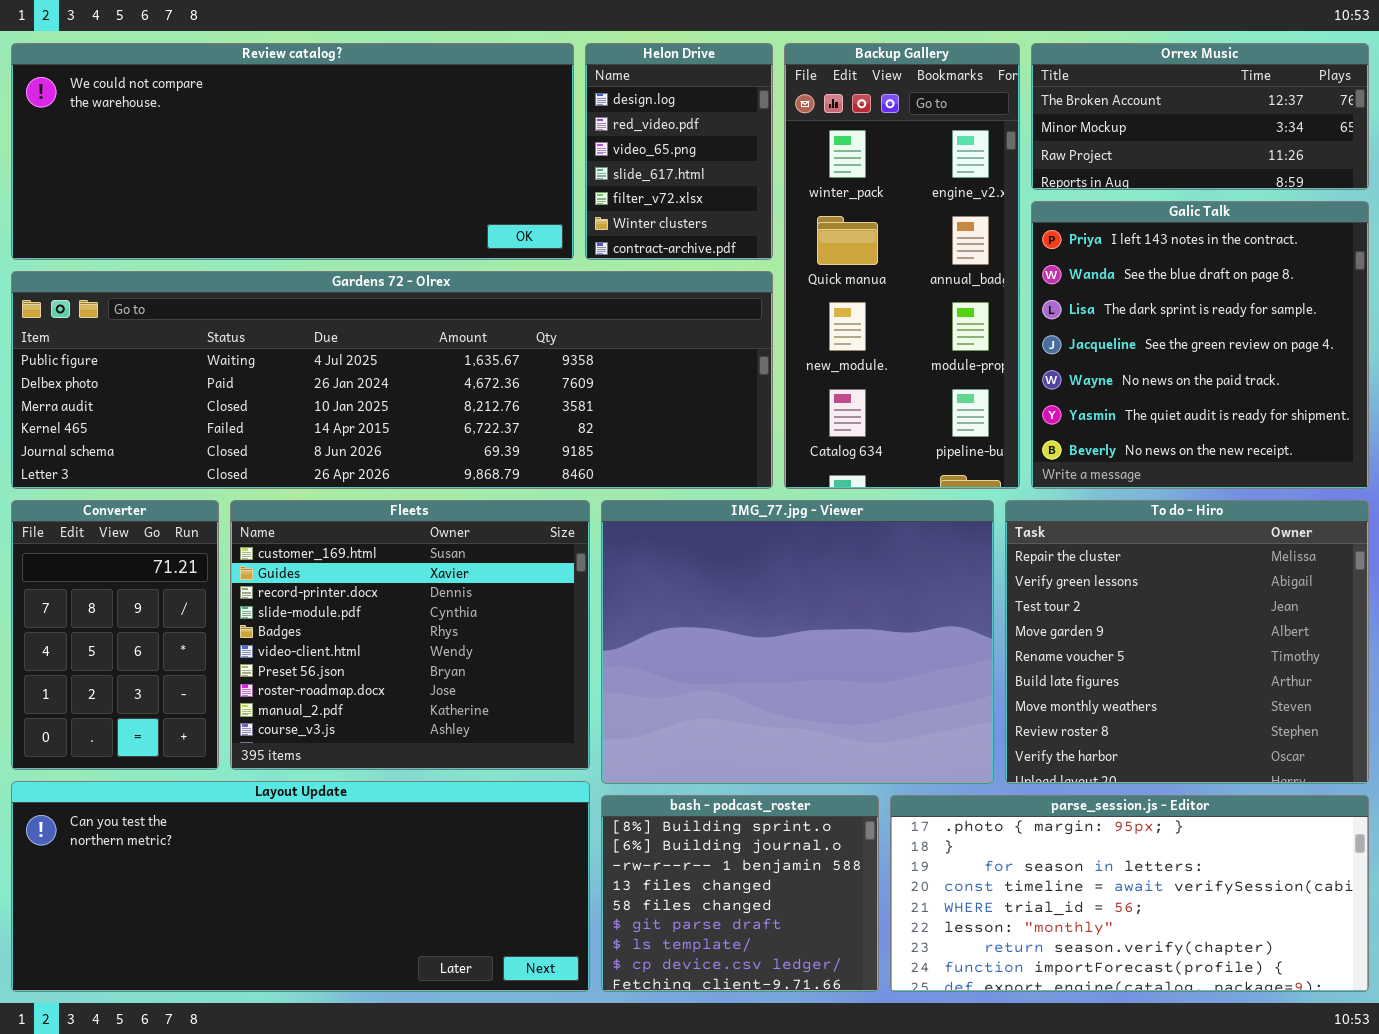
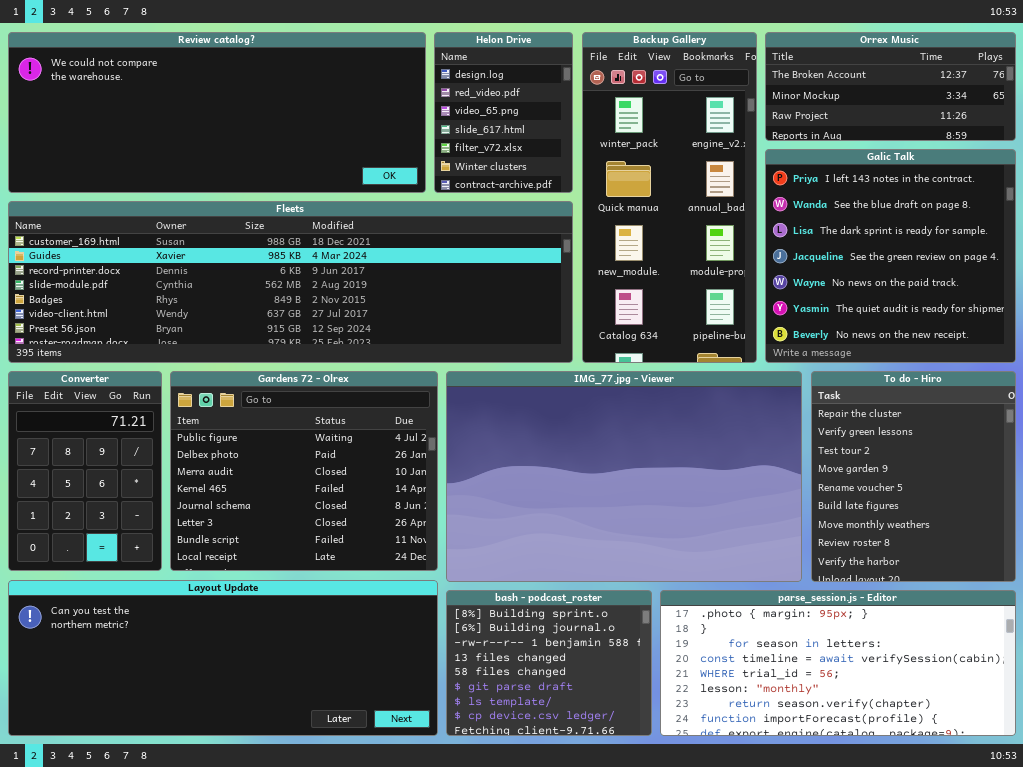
Gardens 72 - Olrex: [11,271,773,489] -> [170,371,438,571], moved, resized
Fleets: [230,500,590,770] -> [8,201,573,363], moved, resized
IMG_77.jpg - Viewer: [601,500,994,784] -> [446,371,802,582], resized
To do - Hiro: [1005,500,1369,784] -> [811,371,1016,582], resized

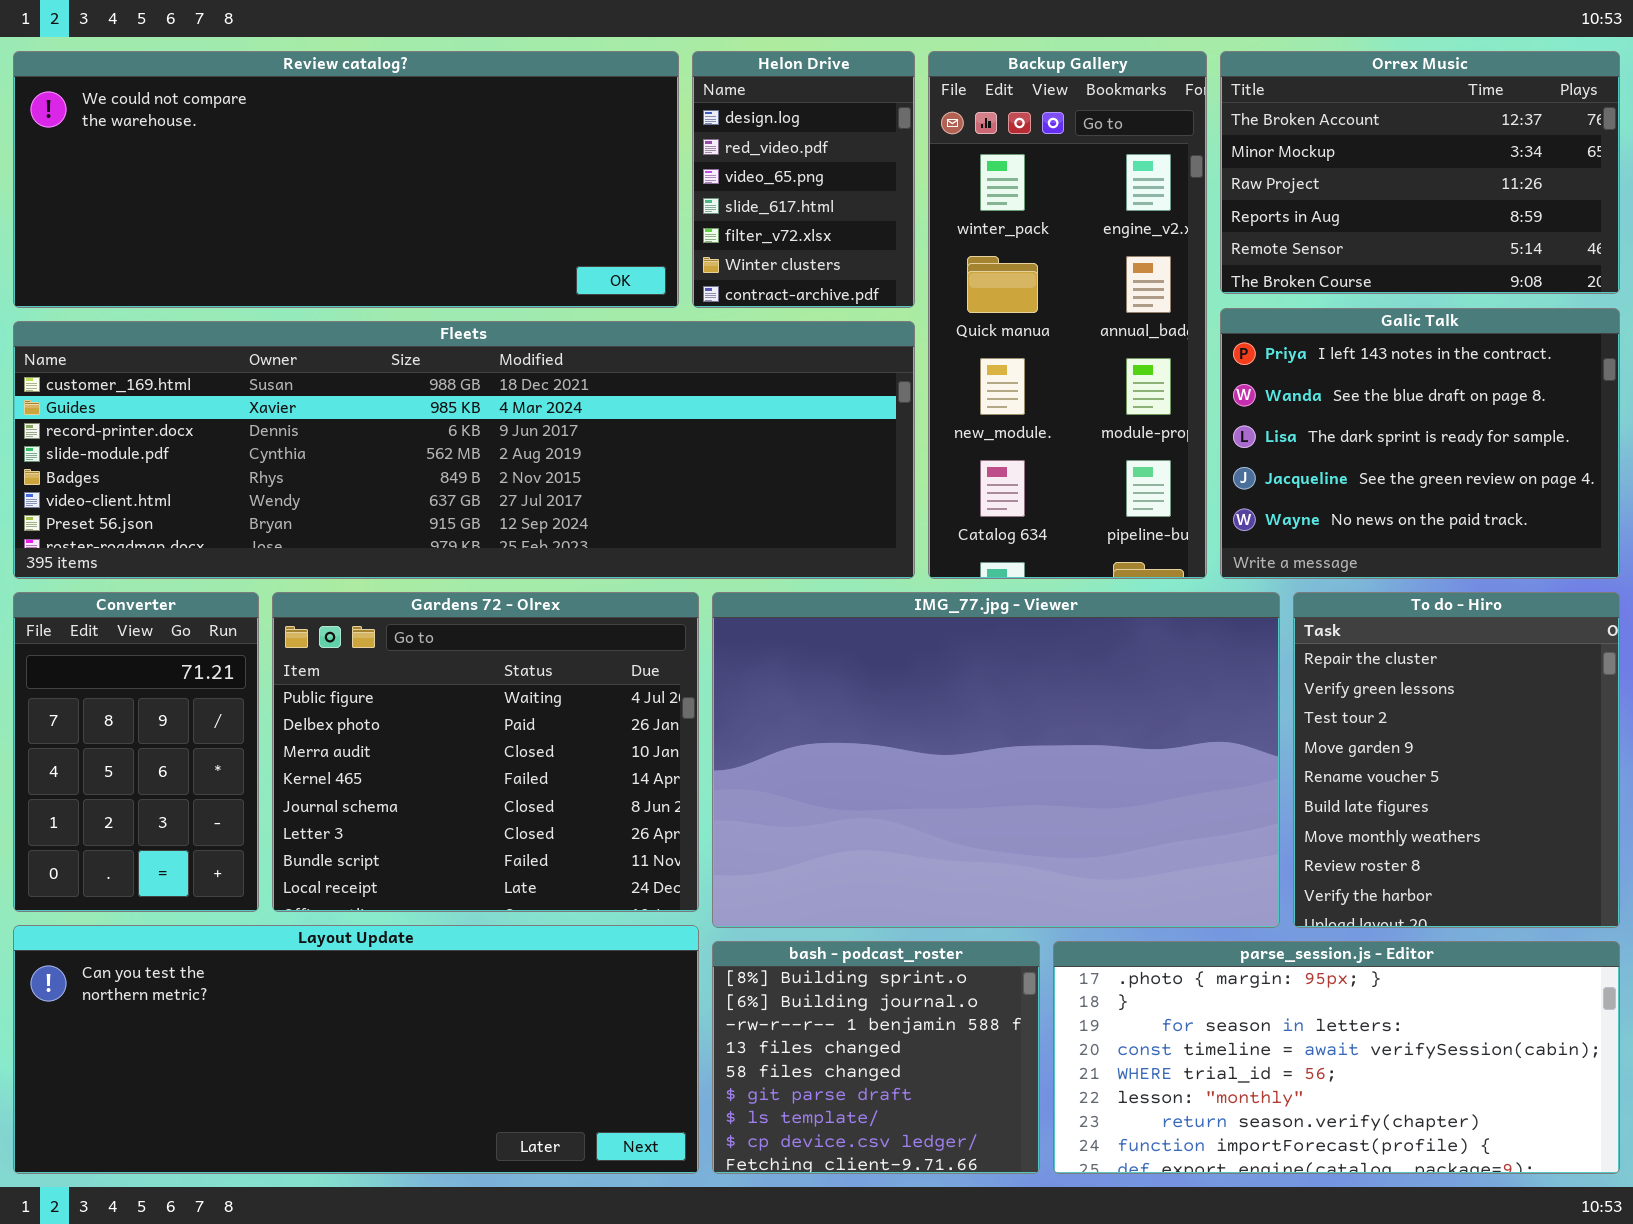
Orrex Music: [765,32,1016,141] -> [1220,51,1620,294], resized
Galic Talk: [765,149,1016,363] -> [1220,308,1620,579], resized

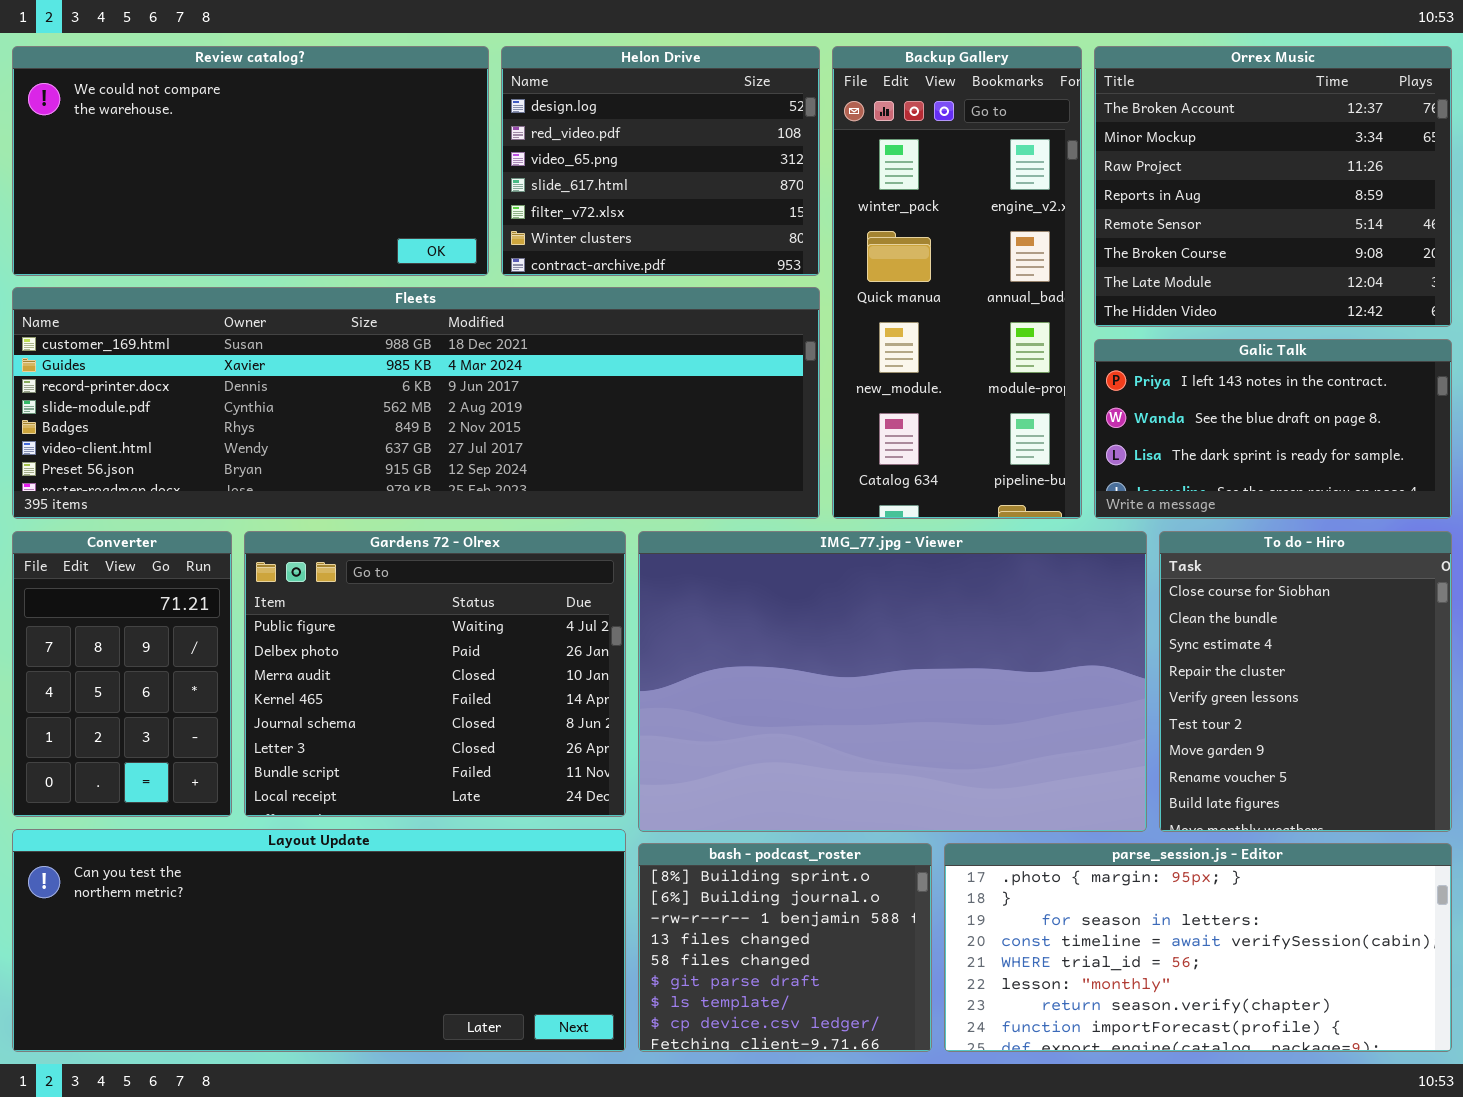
Review catalog?: [13,51,679,308] -> [12,46,489,276], resized
Helon Drive: [692,51,915,308] -> [501,46,820,276], resized
Orrex Music: [1220,51,1620,294] -> [1094,46,1452,327], resized
Galic Talk: [1220,308,1620,579] -> [1094,339,1452,519], resized
To do - Hiro: [1293,592,1620,928] -> [1159,531,1452,832], scrolled up 3 rows

